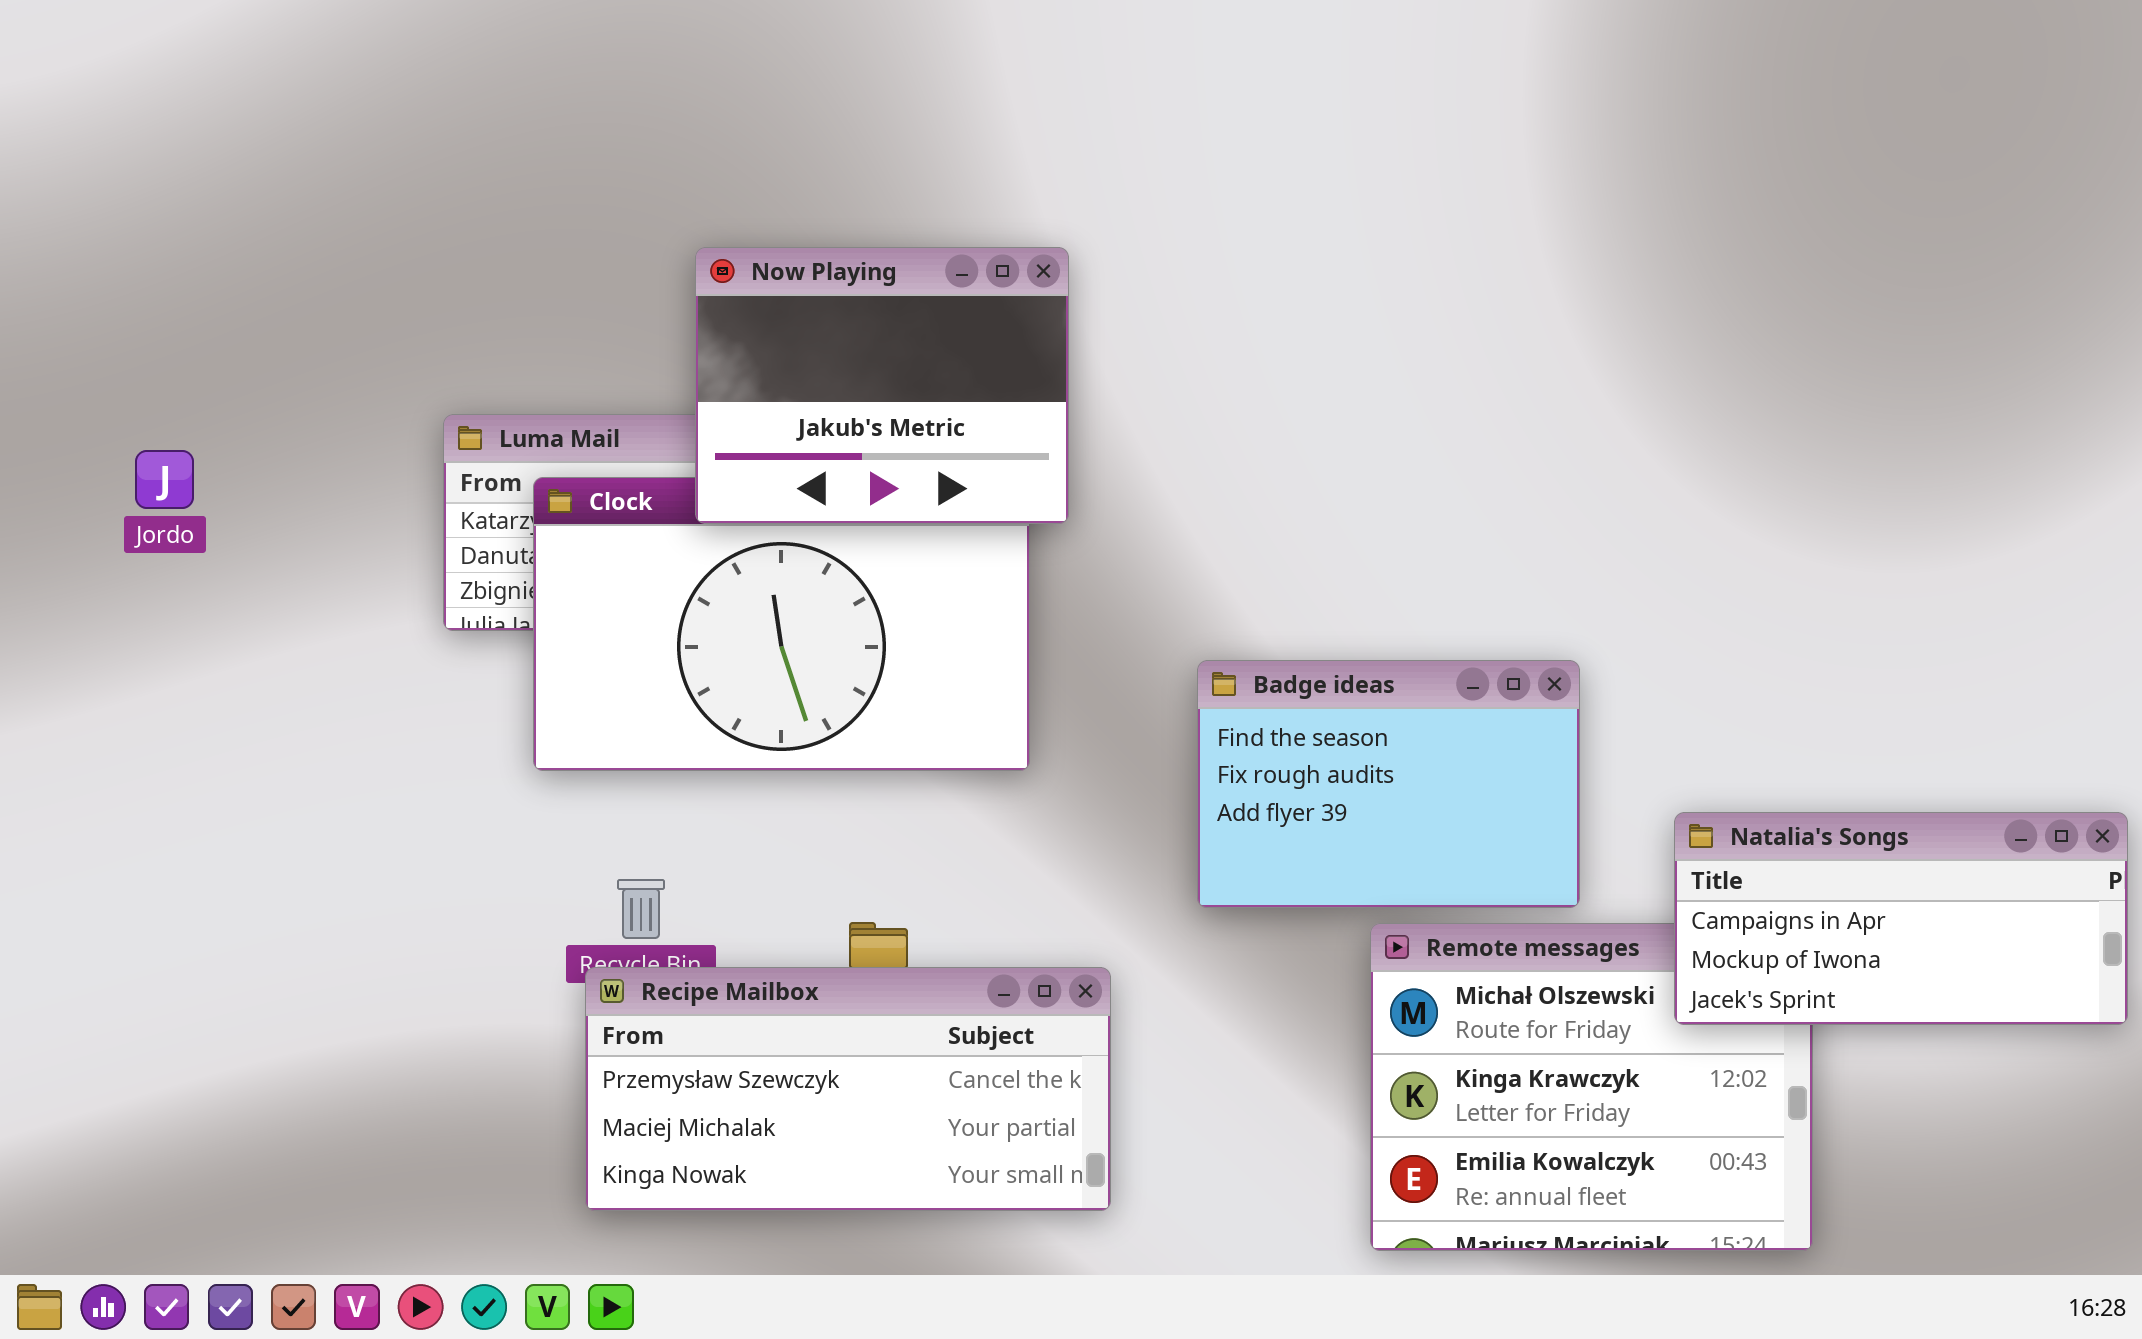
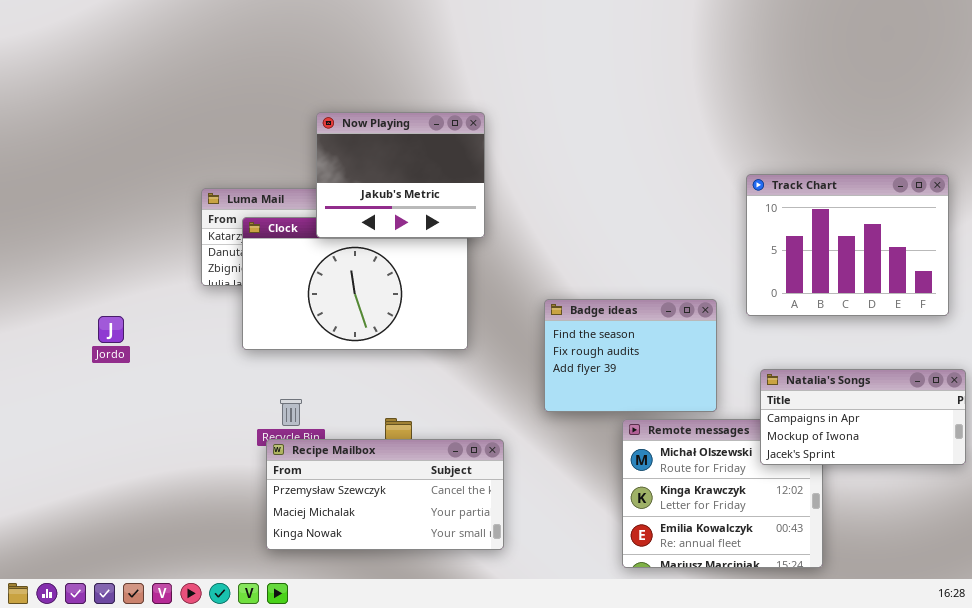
Track Chart: none -> [746,174,949,316], opened
Jordo: [135,450,194,509] -> [98,316,124,343], moved

